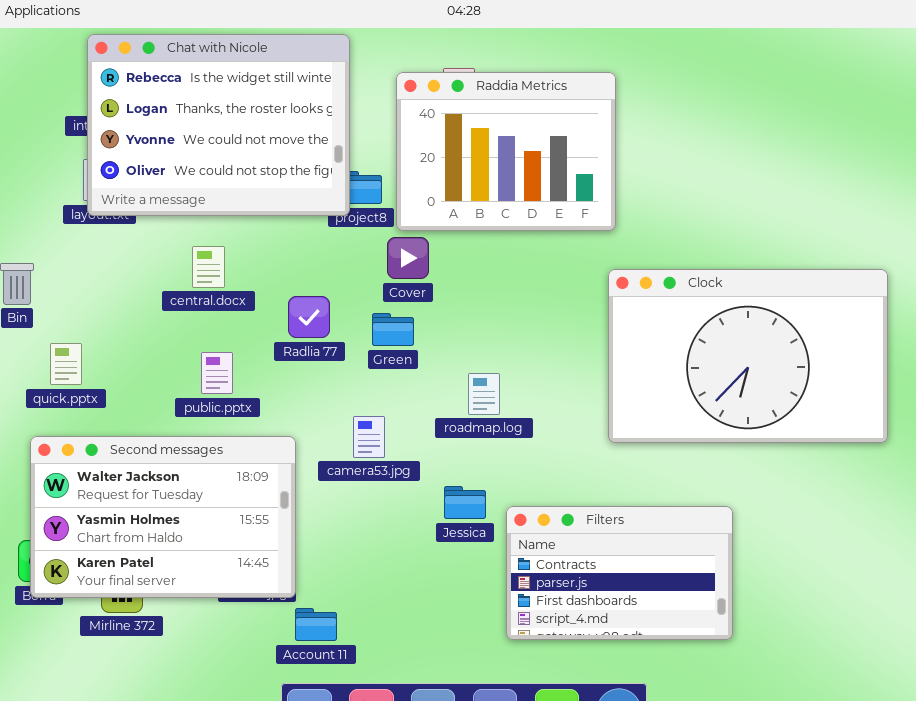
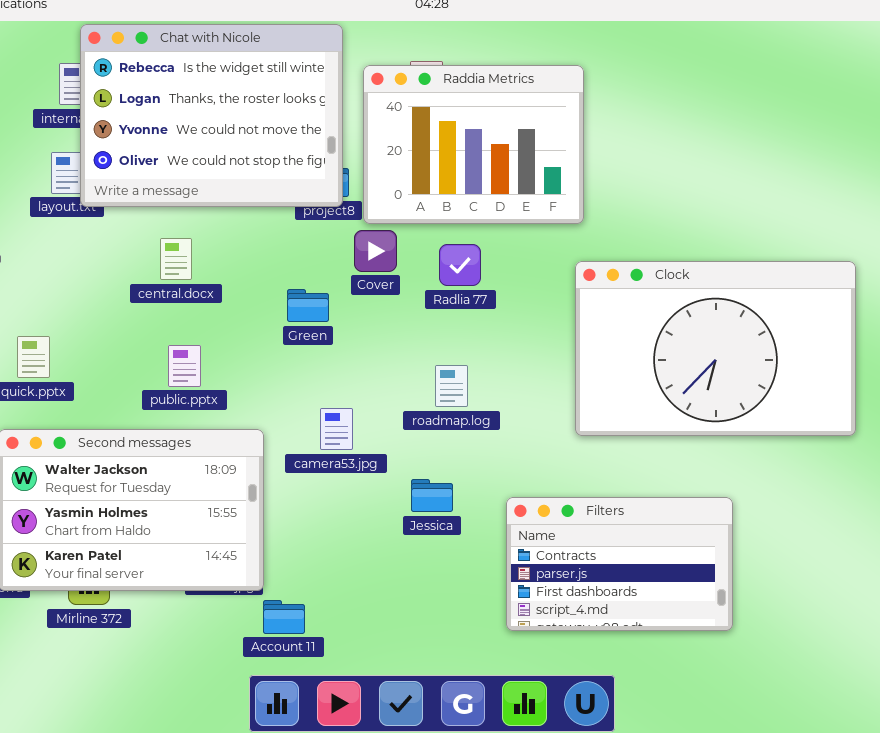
Chat with Nicole: [87,34,350,216] -> [80,24,343,207], moved
Radlia 77: [288,296,330,338] -> [439,244,481,286], moved
Green: [372,313,414,346] -> [287,289,329,322], moved
Filters: [506,506,733,640] -> [506,497,733,631], moved

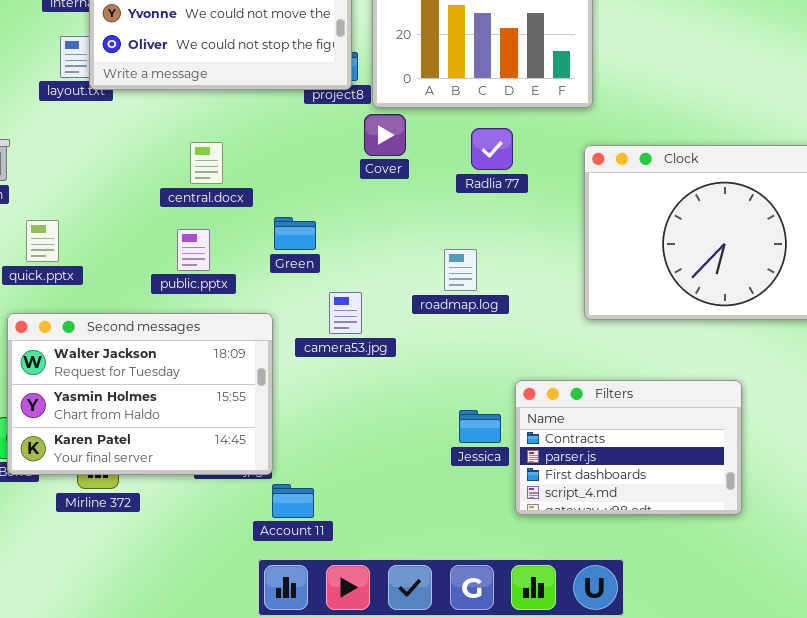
central.docx: [160,238,192,280] -> [190,142,223,184], moved
Radlia 77: [439,244,481,286] -> [471,128,513,170], moved
Green: [287,289,329,322] -> [274,217,316,250], moved
Jessica: [411,479,453,512] -> [459,410,501,443], moved

